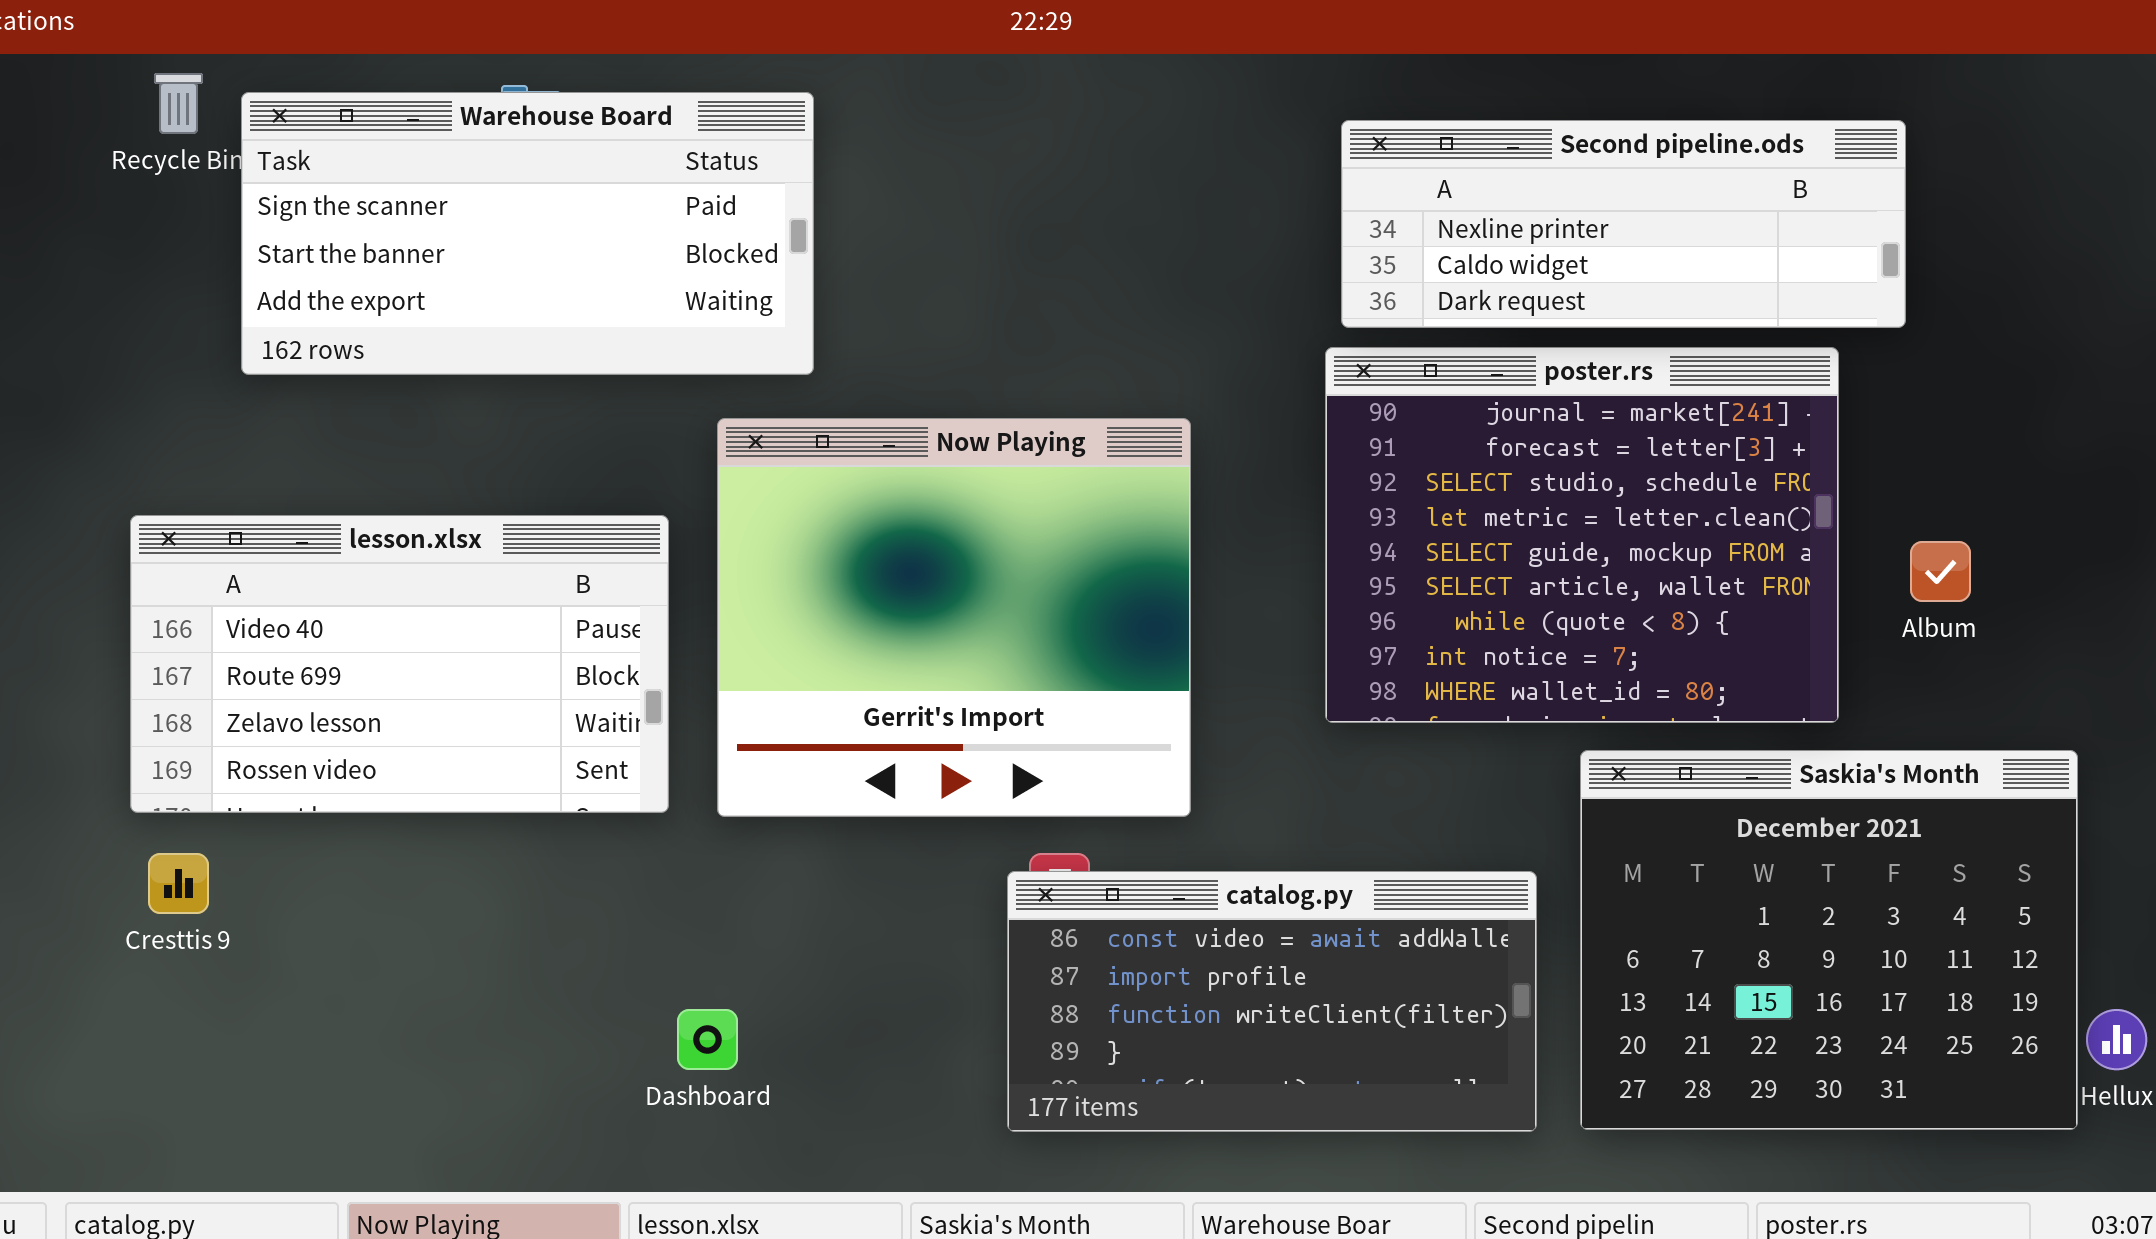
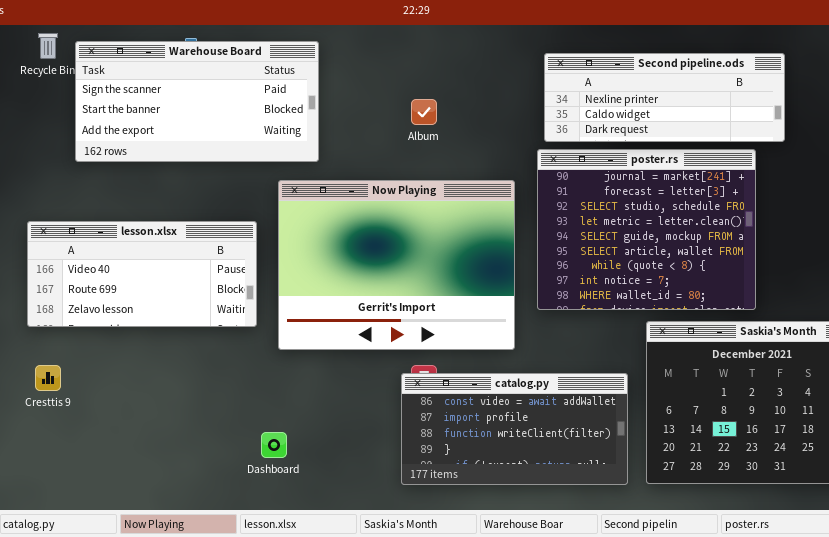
Now Playing: [717,418,1191,817] -> [278,180,515,350], resized
lesson.xlsx: [130,515,669,813] -> [27,221,257,327], resized
Album: [1910,541,1971,602] -> [411,99,437,125], moved

